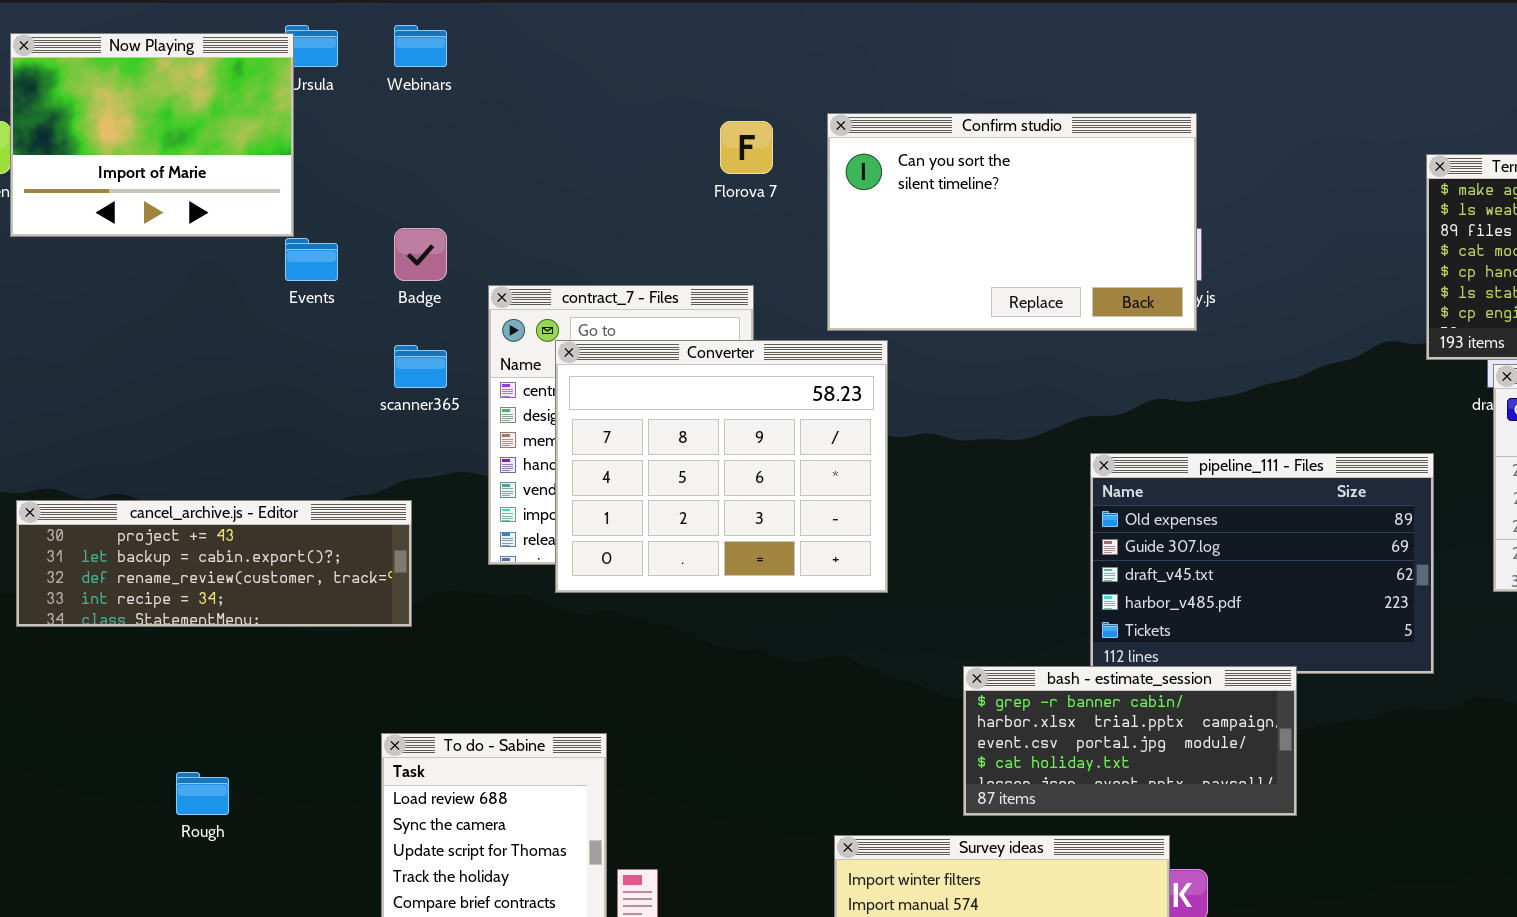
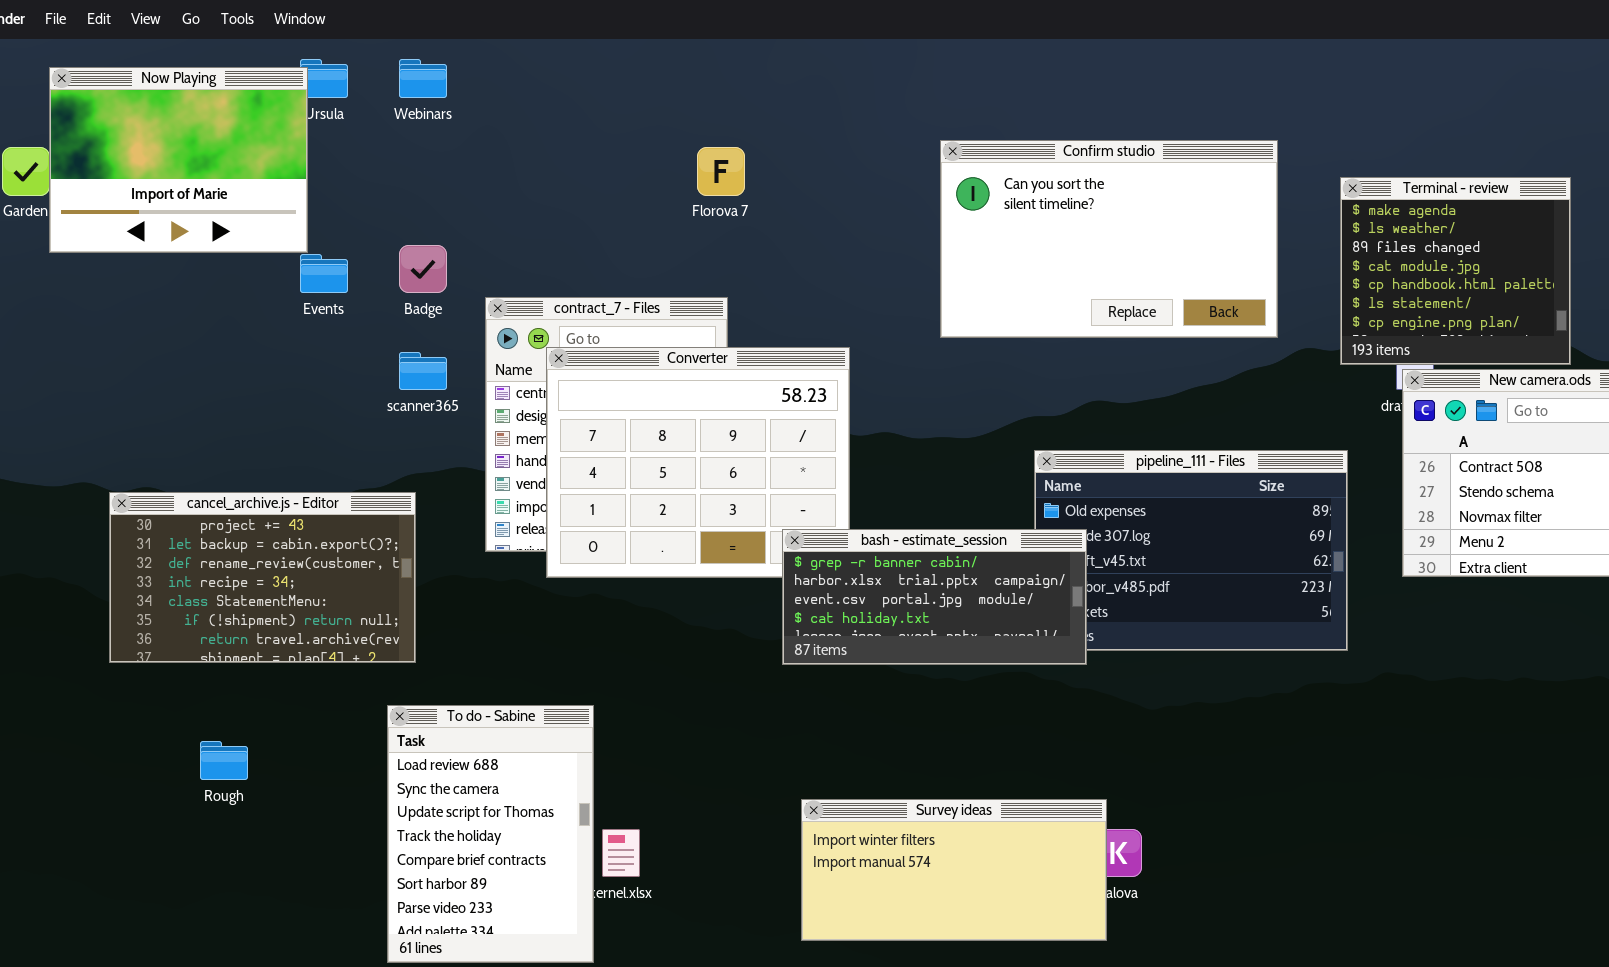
Confirm studio: [827,113,1197,331] -> [940,140,1278,338], moved
cancel_archive.js - Editor: [16,500,412,627] -> [109,492,416,663], resized
bash - estimate_session: [963,666,1297,816] -> [782,529,1087,665], moved

